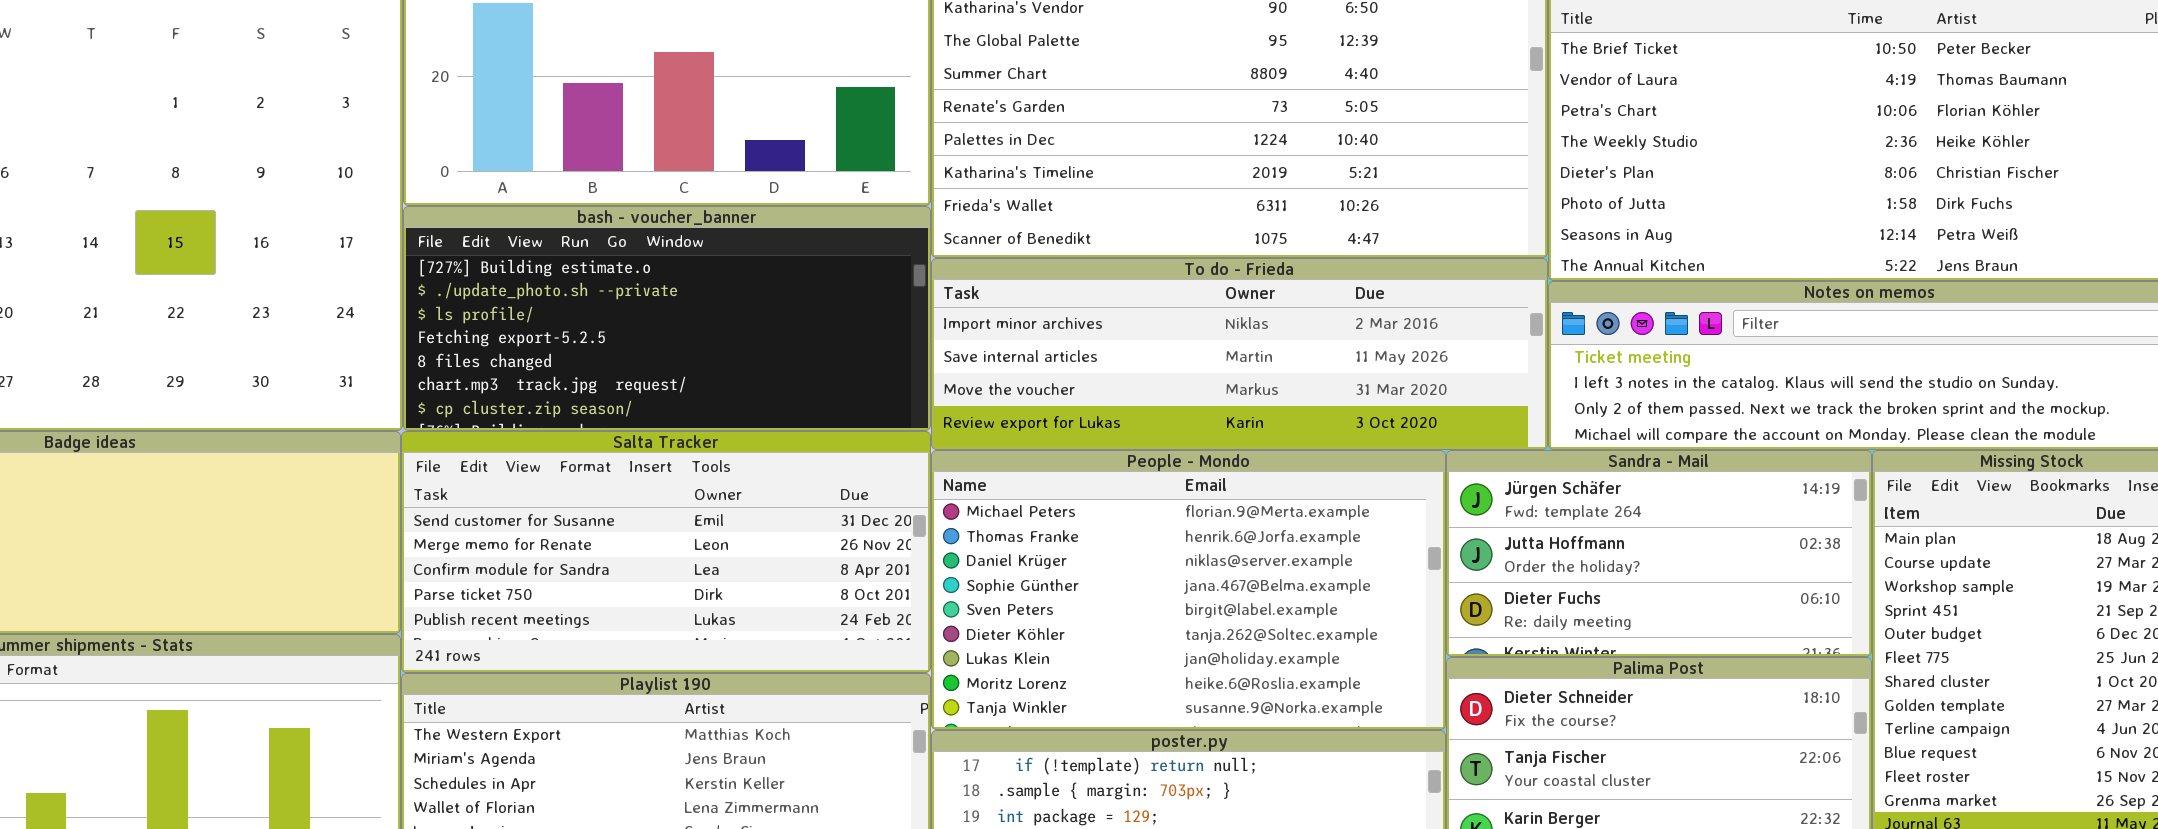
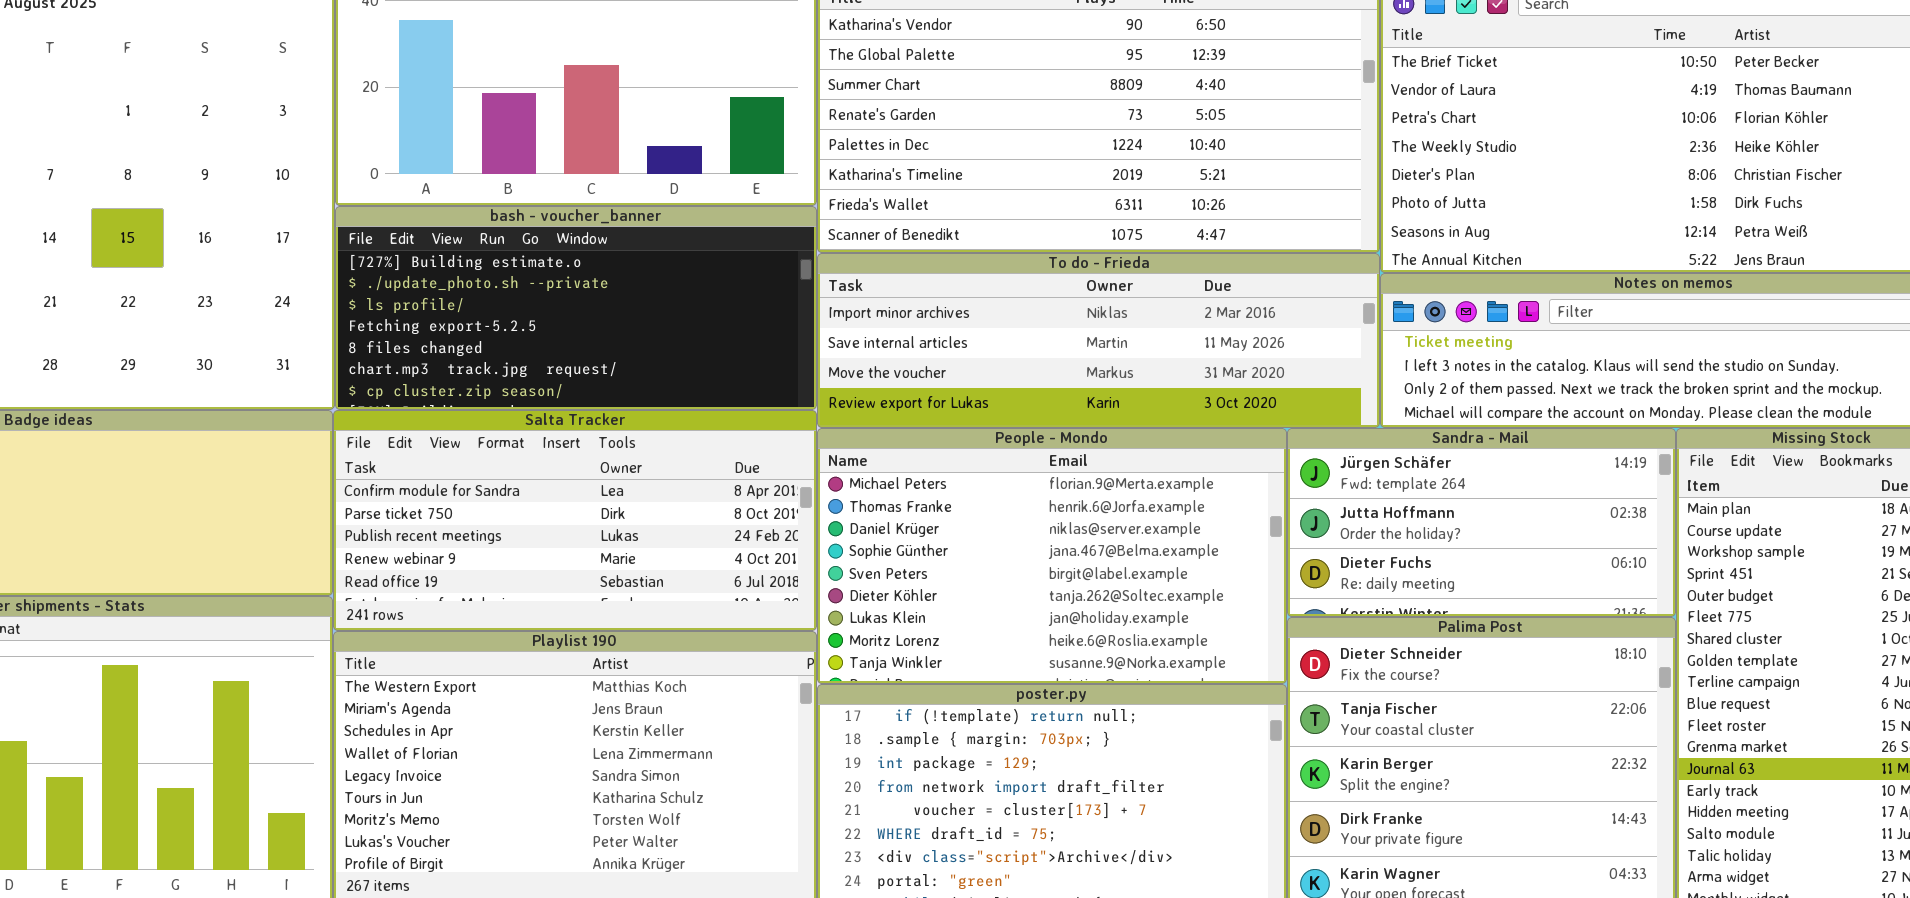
Salta Tracker: [401,431,931,673] -> [333,410,817,631], scrolled down 2 rows

